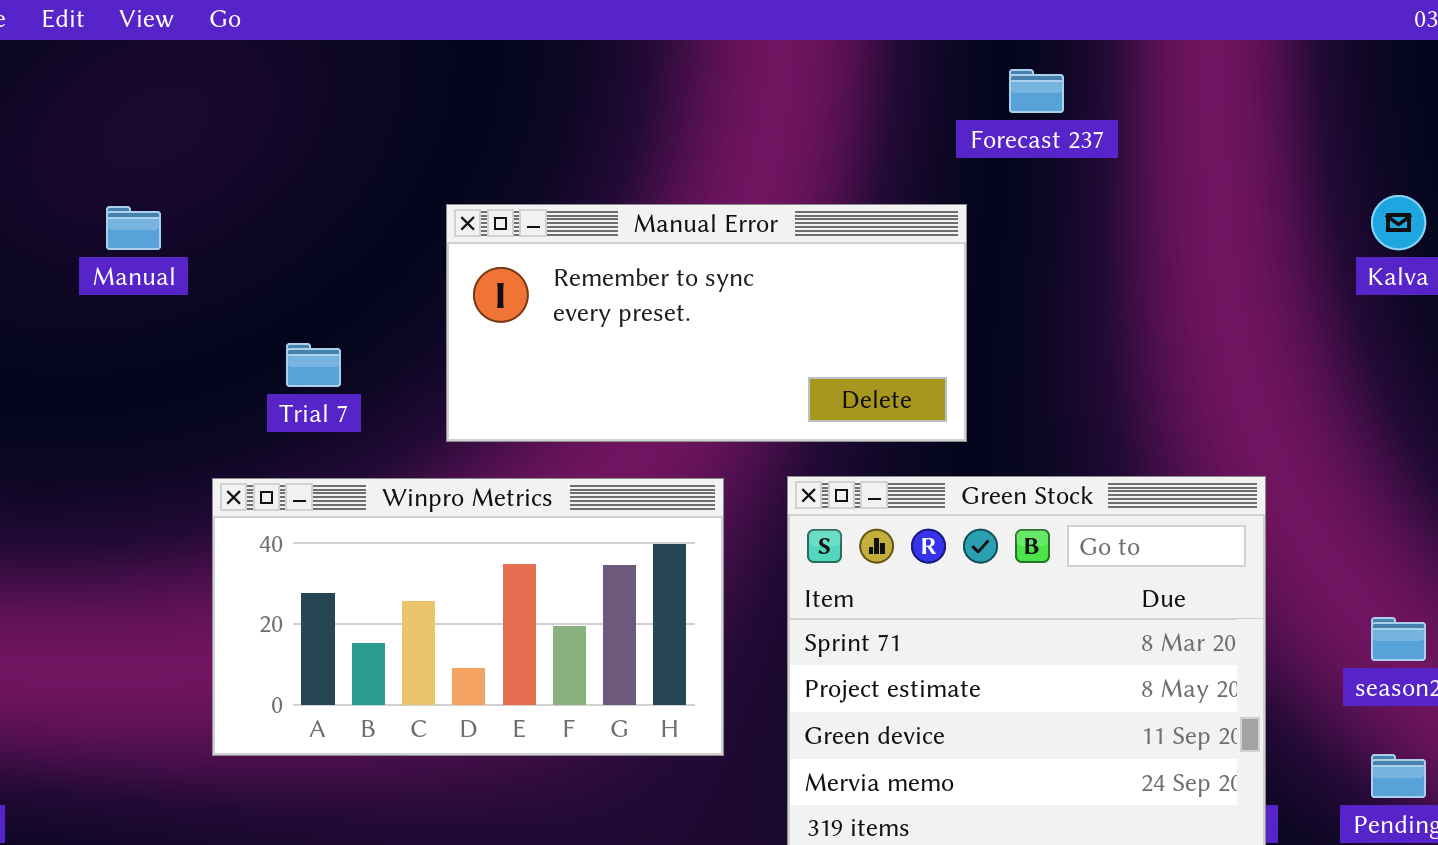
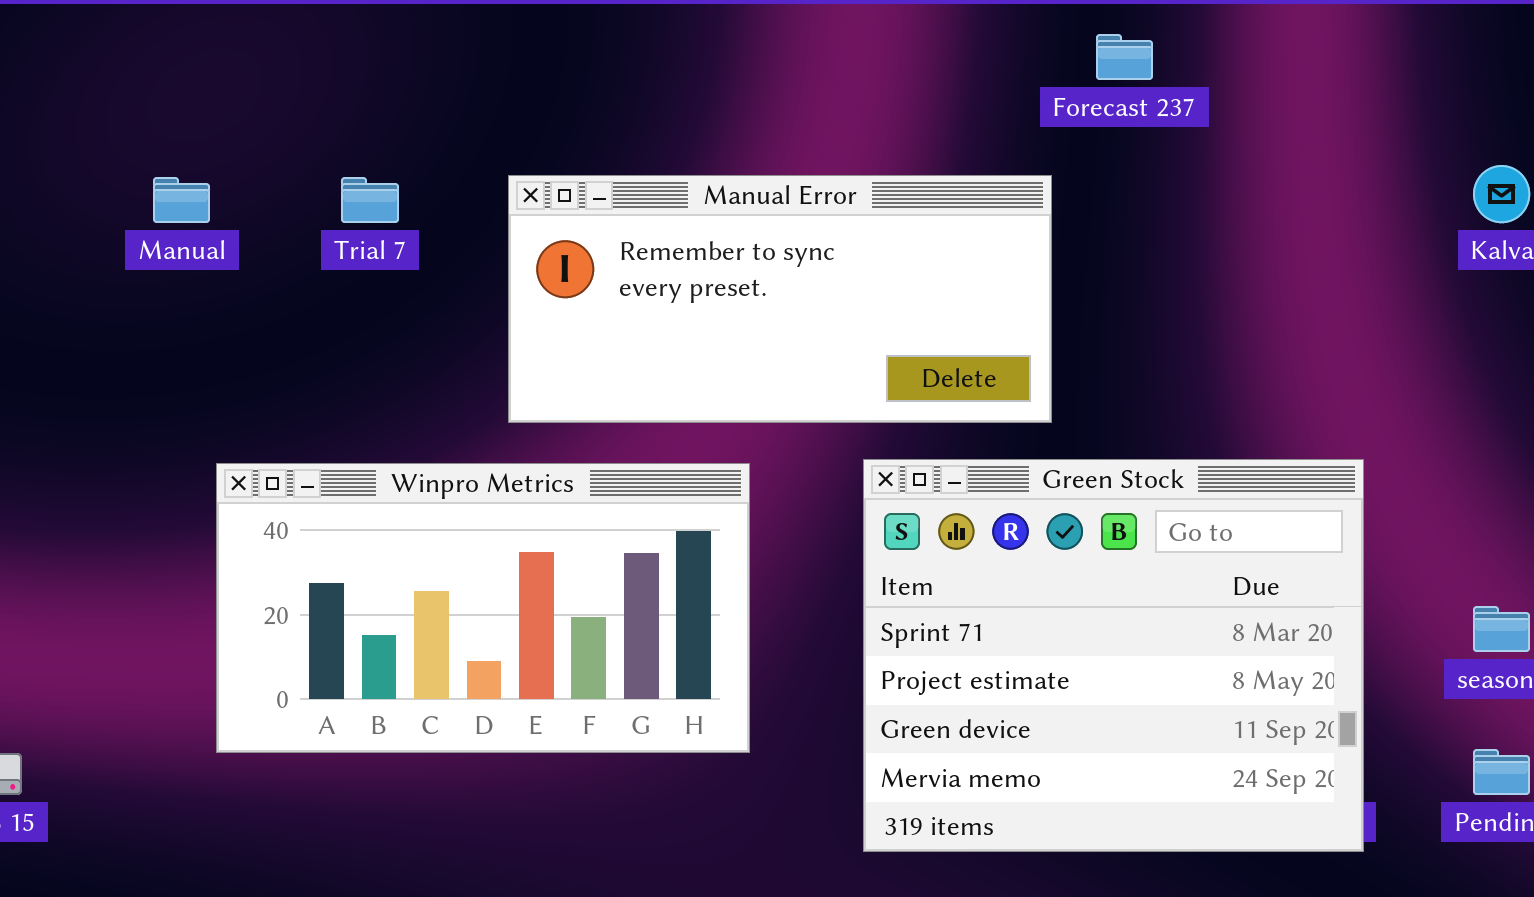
Trial 7: [286,343,341,387] -> [341,177,399,223], moved
Winpro Metrics: [212,478,724,756] -> [216,463,750,753], moved

